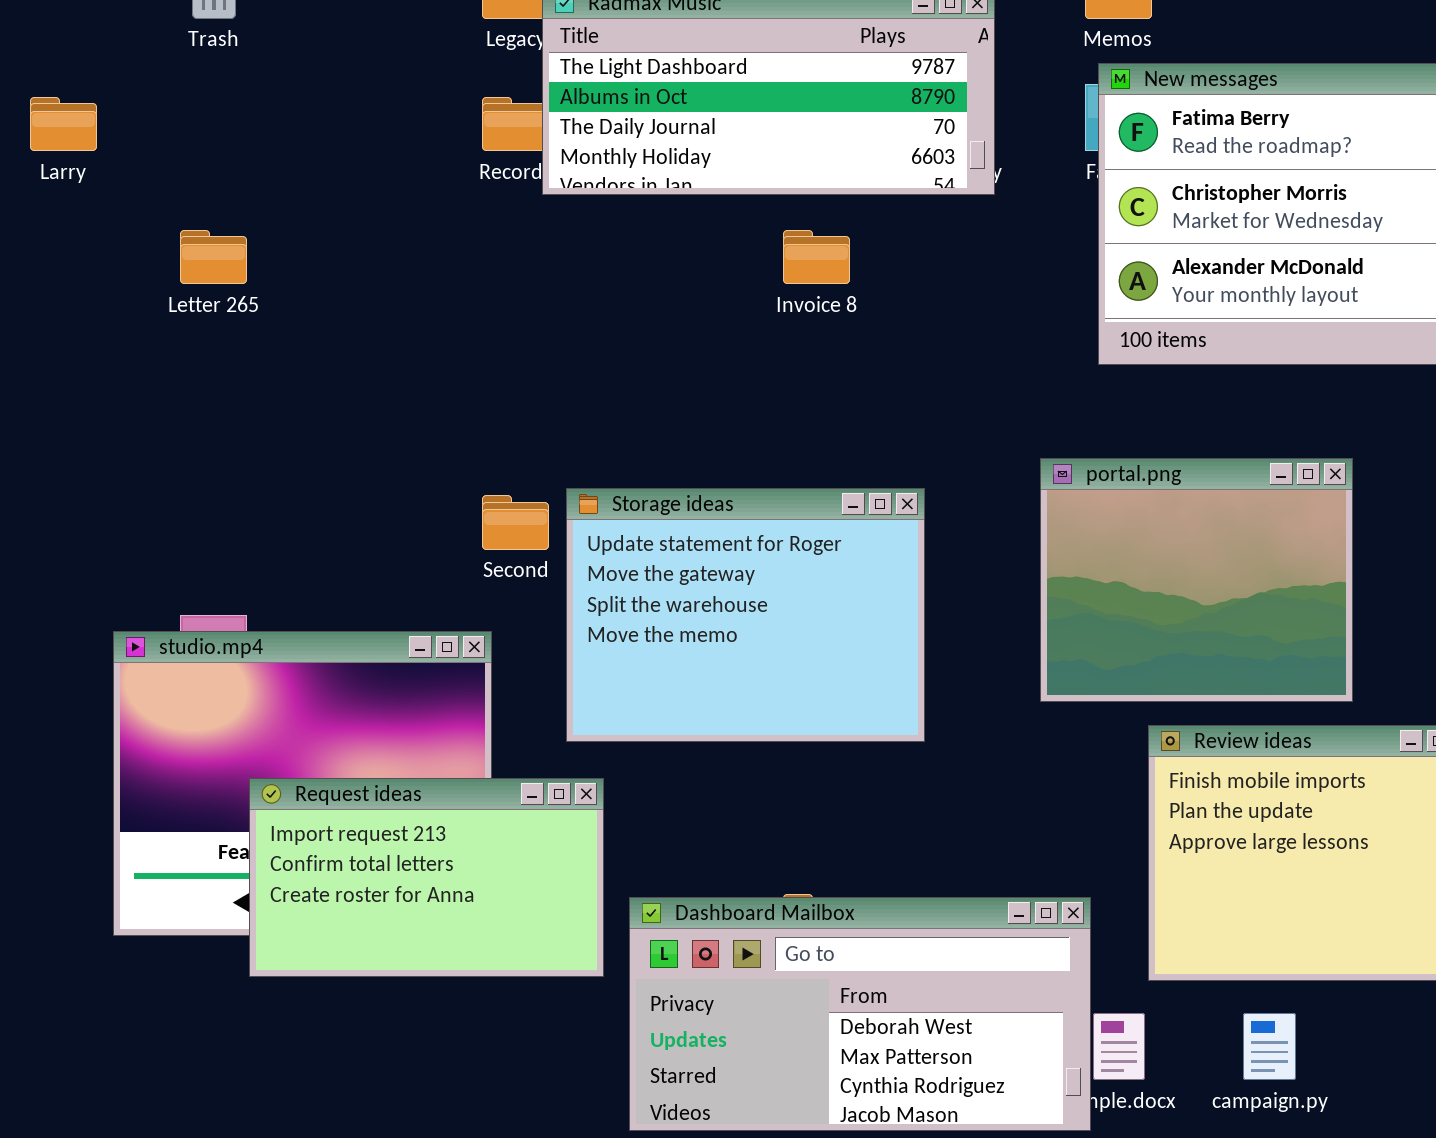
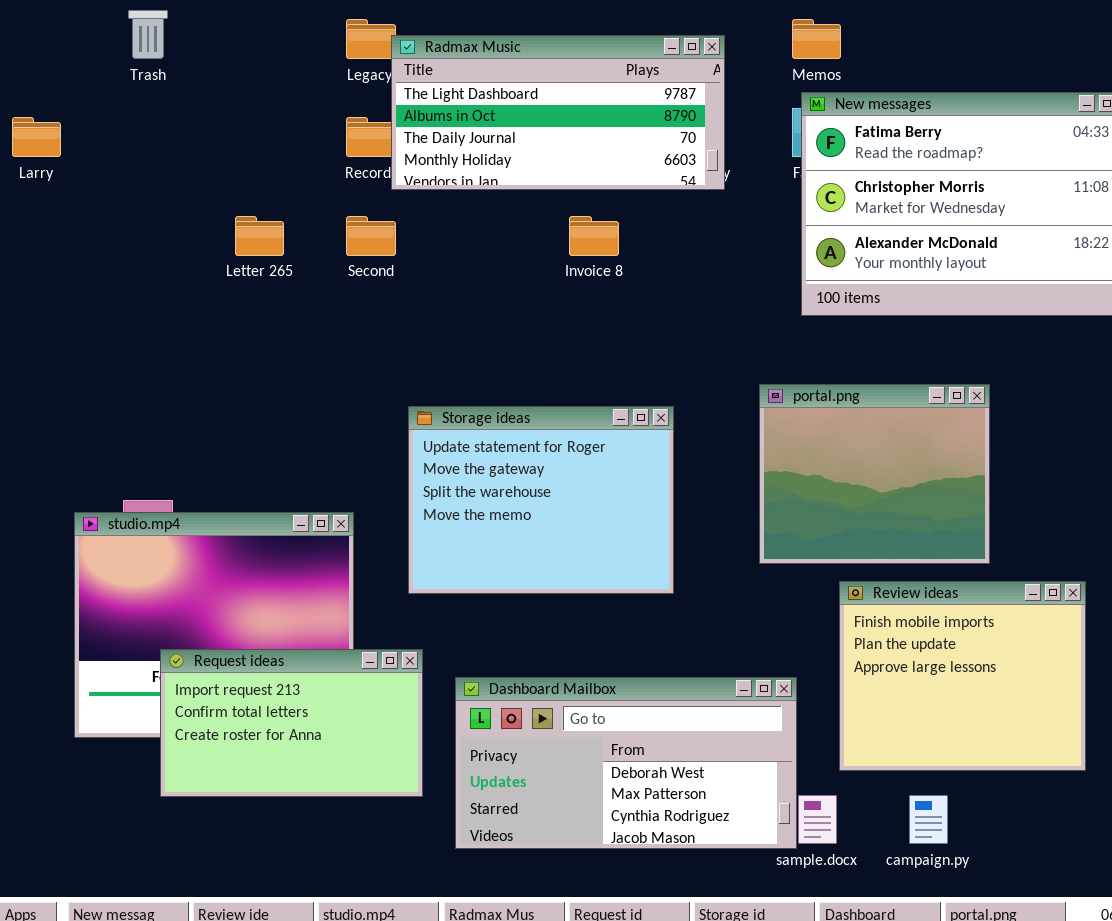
Letter 265: [180,230,247,284] -> [235,216,284,256], moved
Second: [482,495,549,550] -> [346,216,396,256], moved
Request ideas: [249,778,604,977] -> [160,649,423,797], moved
Dashboard Mailbox: [629,897,1091,1131] -> [455,677,797,849], moved

